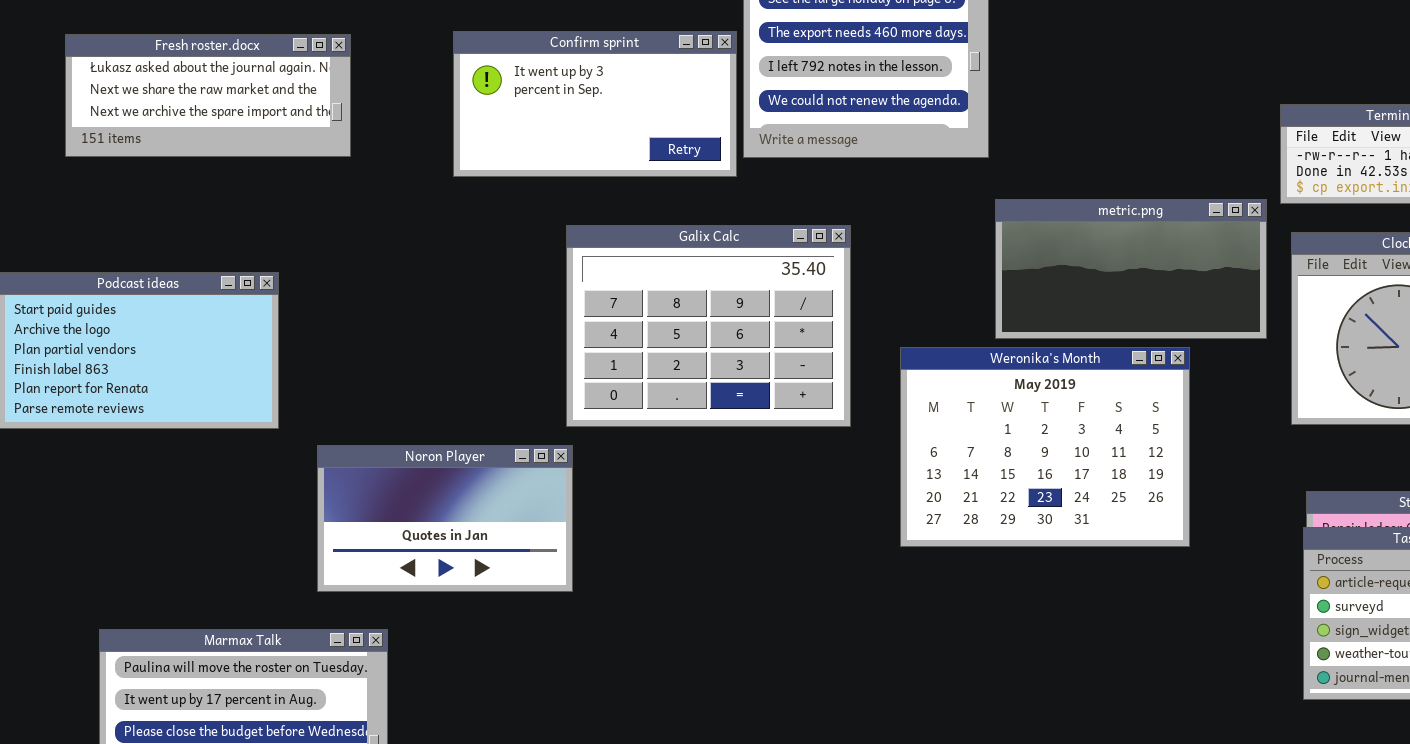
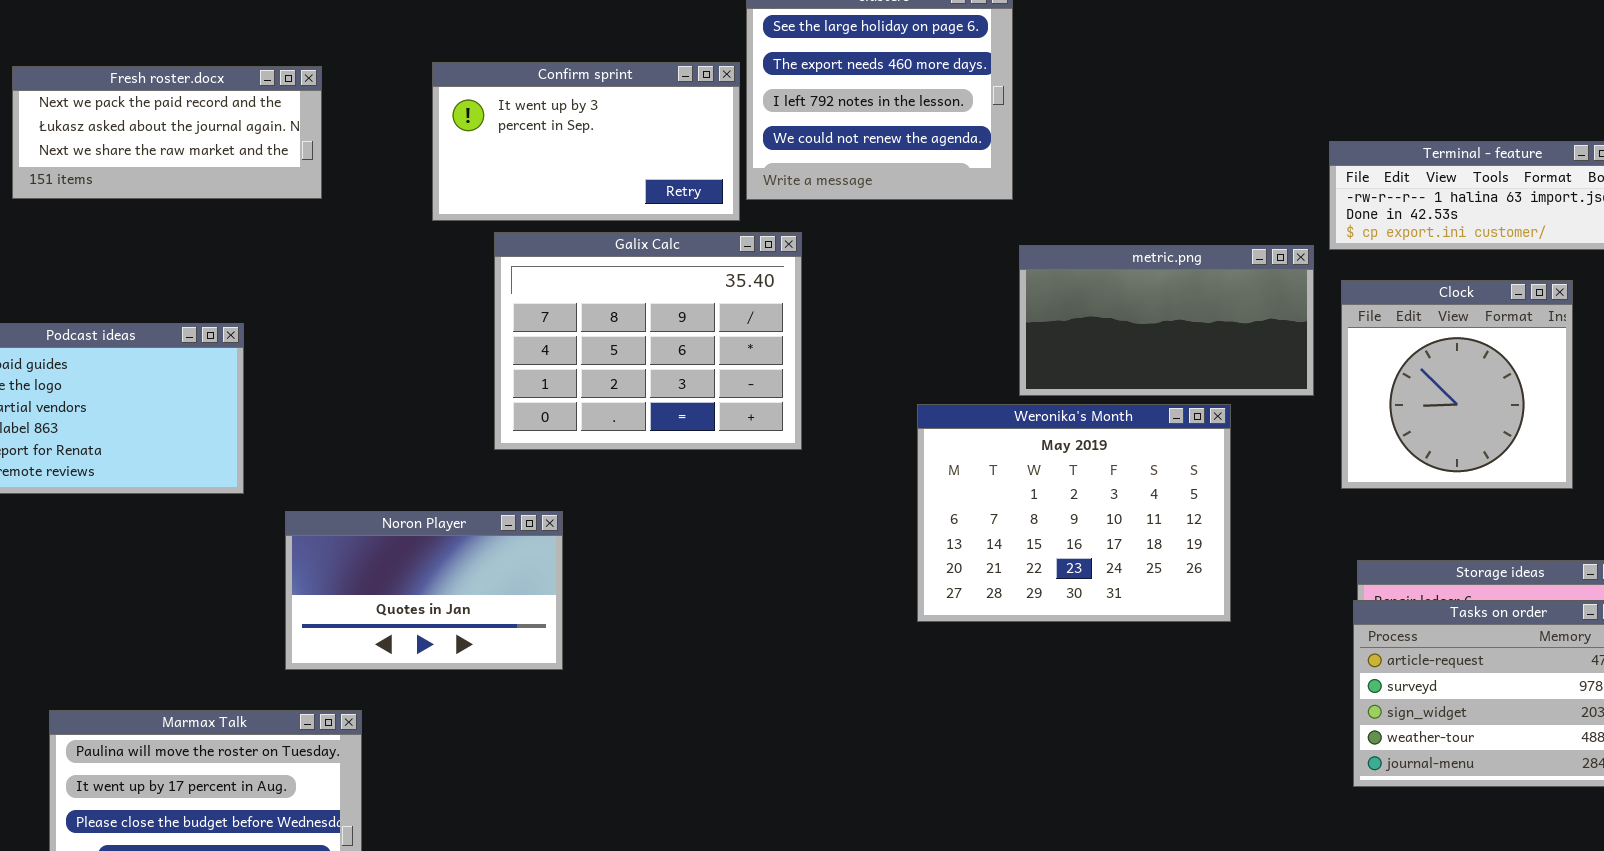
Fresh roster.docx: [65,34,351,157] -> [12,66,322,199], scrolled up 1 row
Galix Calc: [566,225,851,427] -> [494,232,802,450], moved

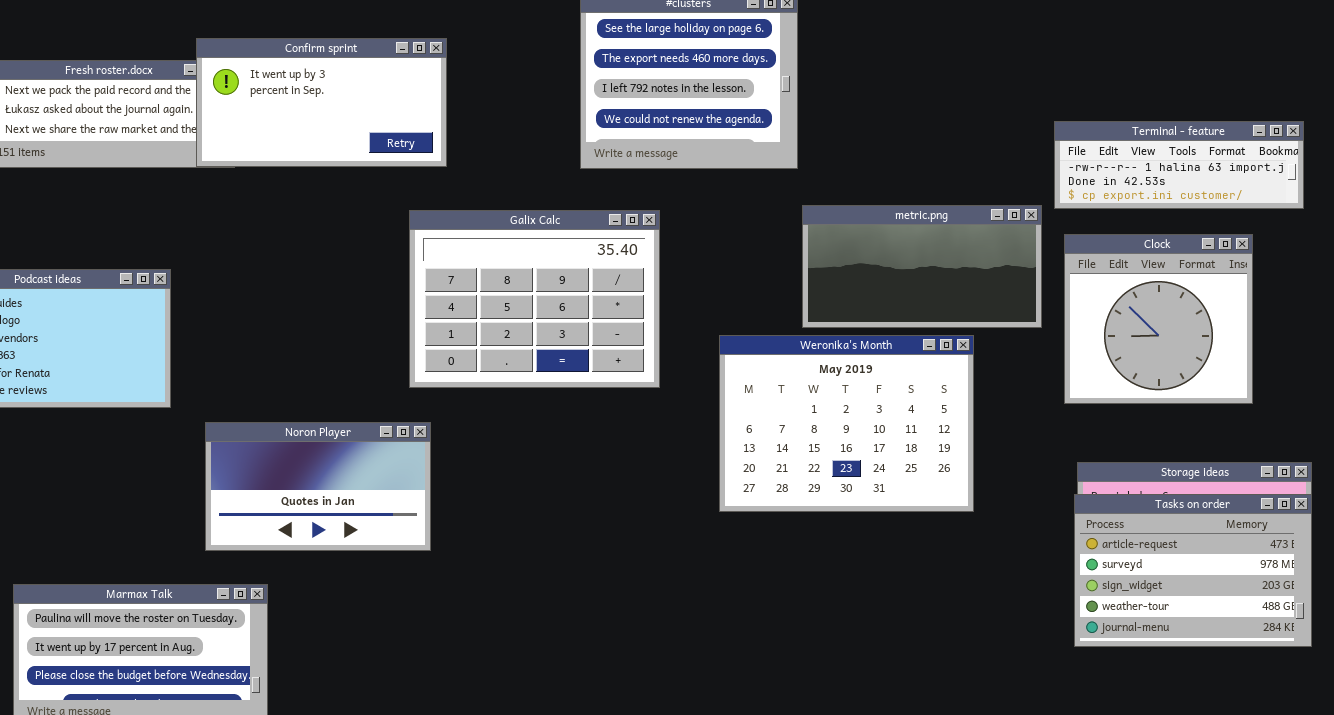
Confirm sprint: [432,62,740,221] -> [196,38,447,167], moved
Galix Calc: [494,232,802,450] -> [409,210,660,388], moved

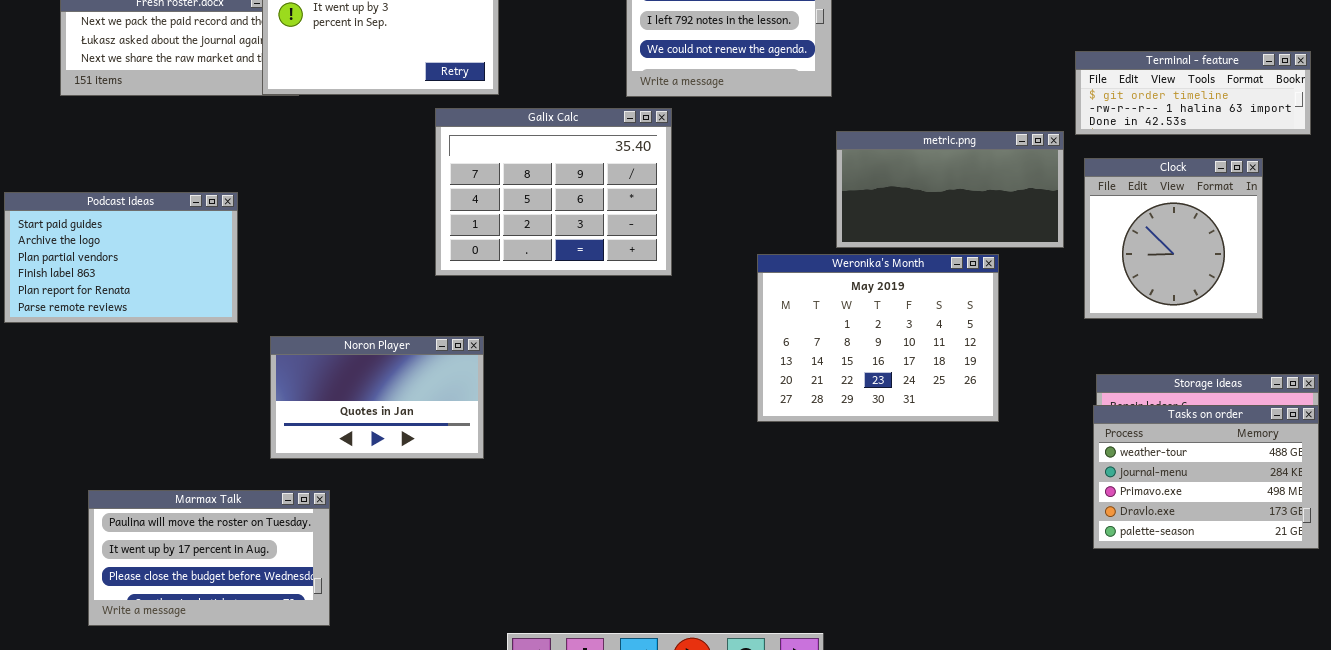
Terminal - feature: [1054,121,1304,209] -> [1075,51,1311,135], scrolled up 1 row
Galix Calc: [409,210,660,388] -> [435,108,672,276], moved
Tasks on order: [1074,494,1312,647] -> [1093,405,1319,549], scrolled down 3 rows

